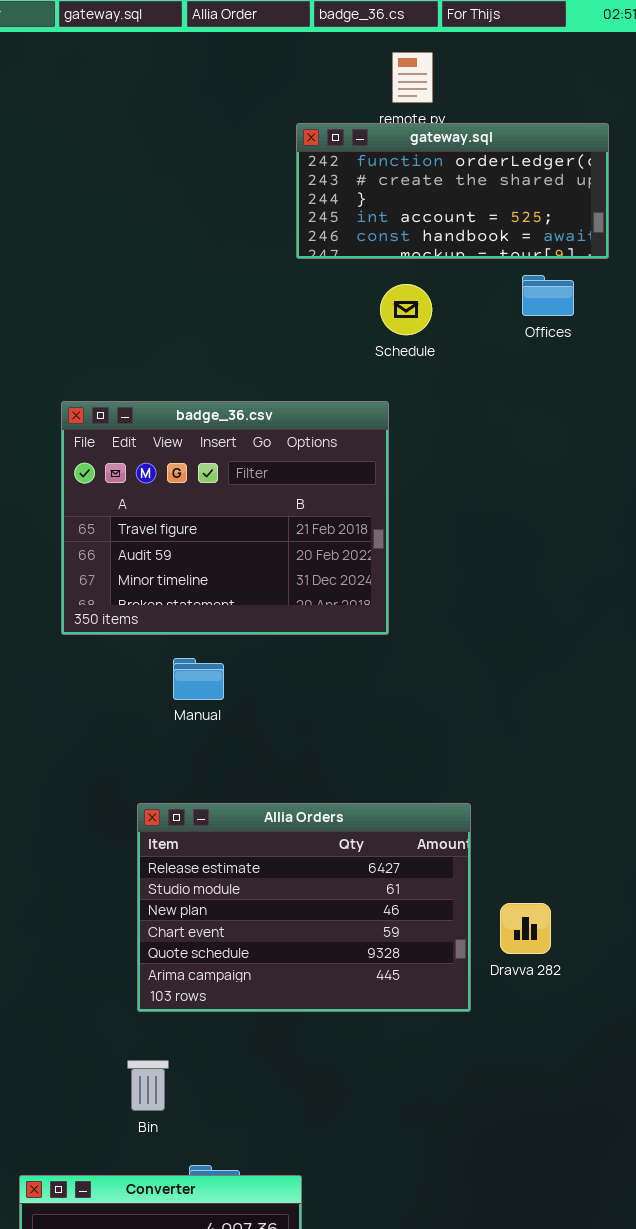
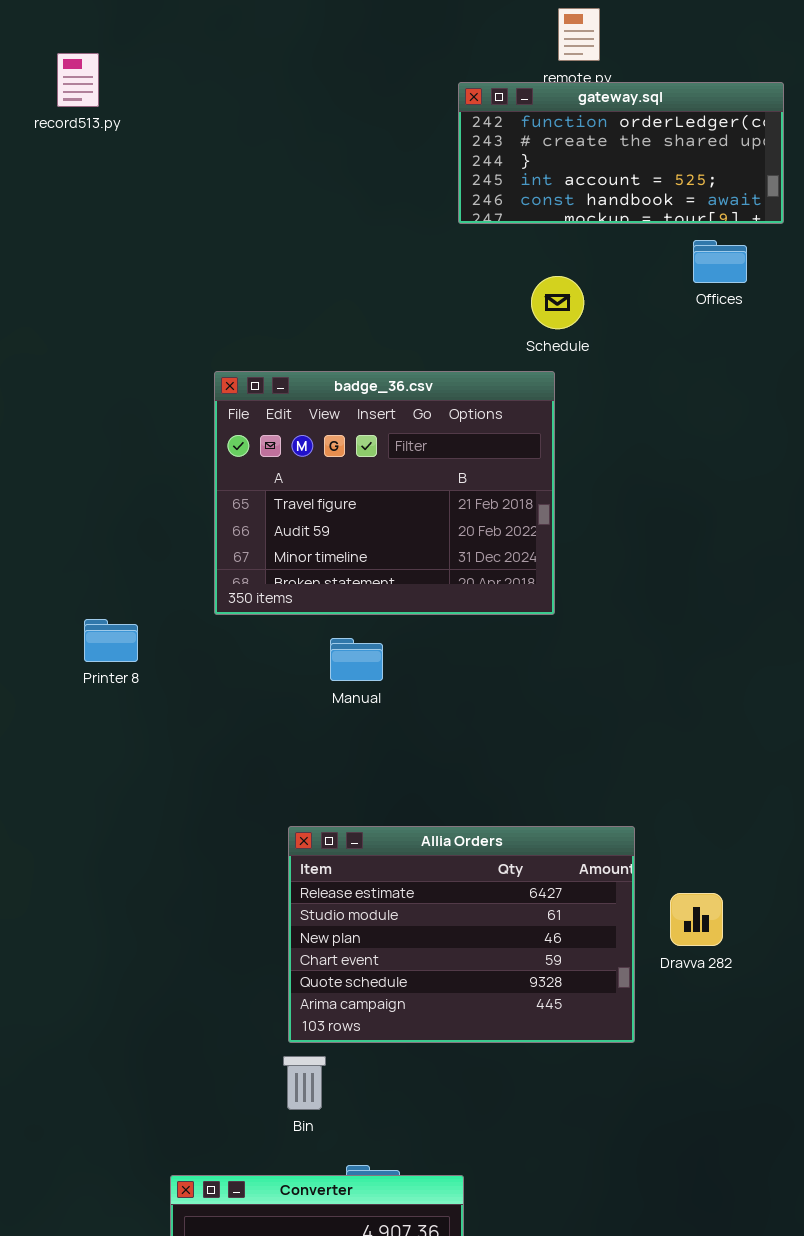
Schedule: [380,284,432,335] -> [531,276,584,329], moved
Allia Orders: [137,803,471,1012] -> [288,826,635,1043], moved

